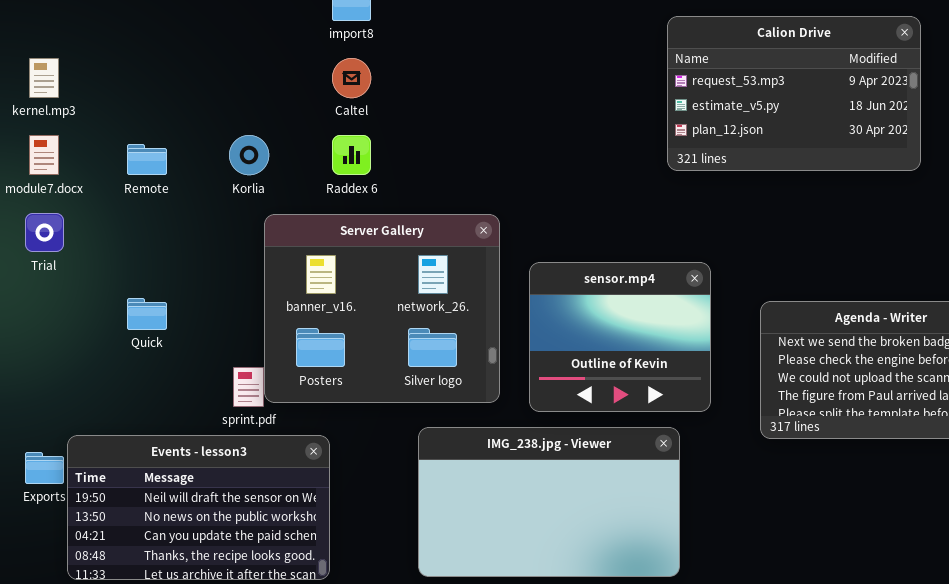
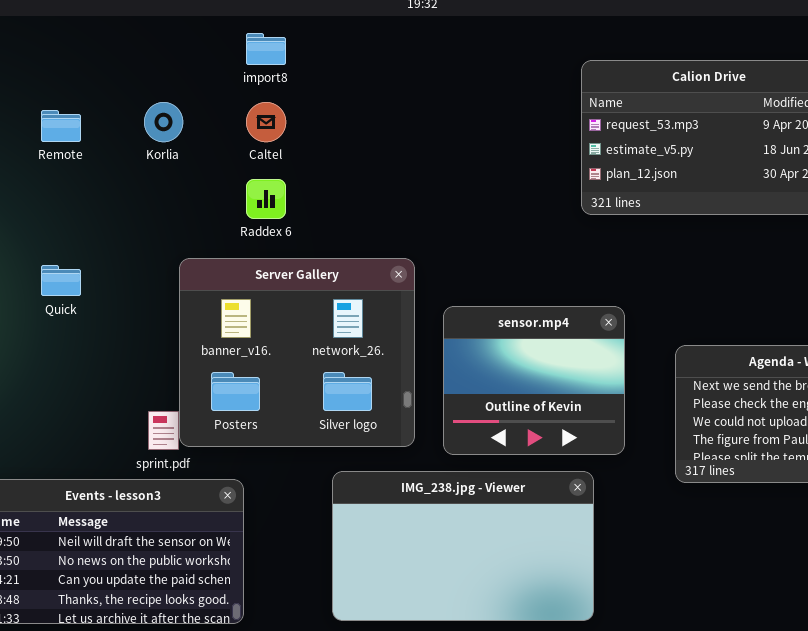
Korlia: [229,135,269,175] -> [144,102,183,142], moved
Remote: [127,144,167,175] -> [41,110,81,142], moved
Quick: [127,298,167,330] -> [41,265,81,296], moved

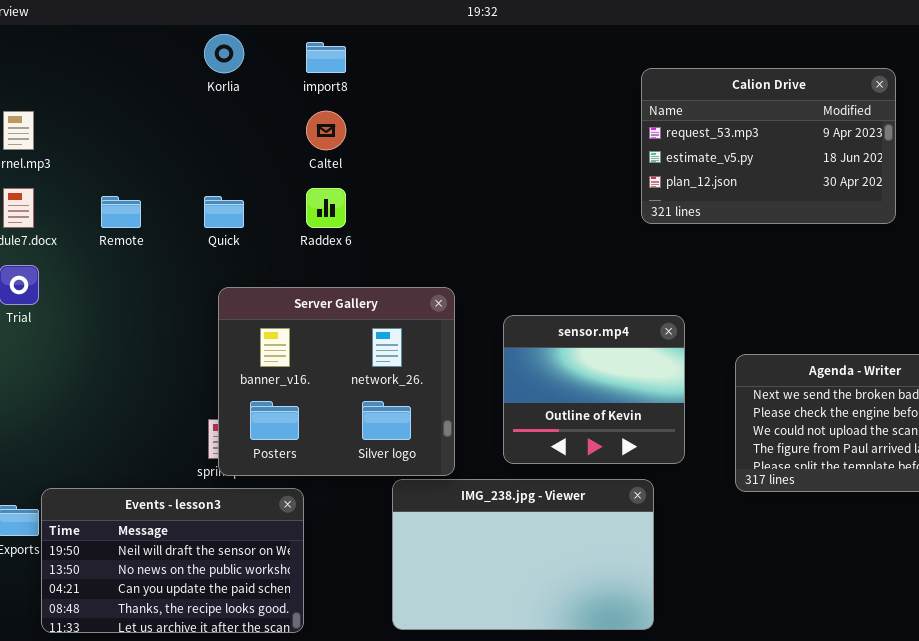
Korlia: [144,102,183,142] -> [204,34,244,73], moved
Remote: [41,110,81,142] -> [101,196,141,228], moved
Server Gallery: [179,258,415,447] -> [218,287,455,476], moved
Quick: [41,265,81,296] -> [204,196,244,228], moved

